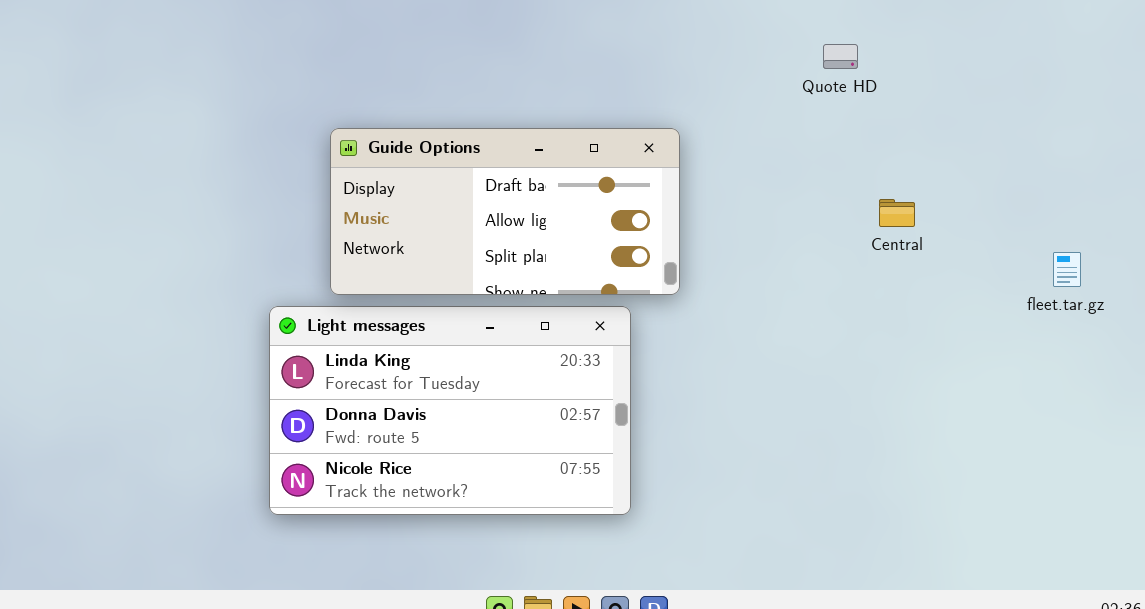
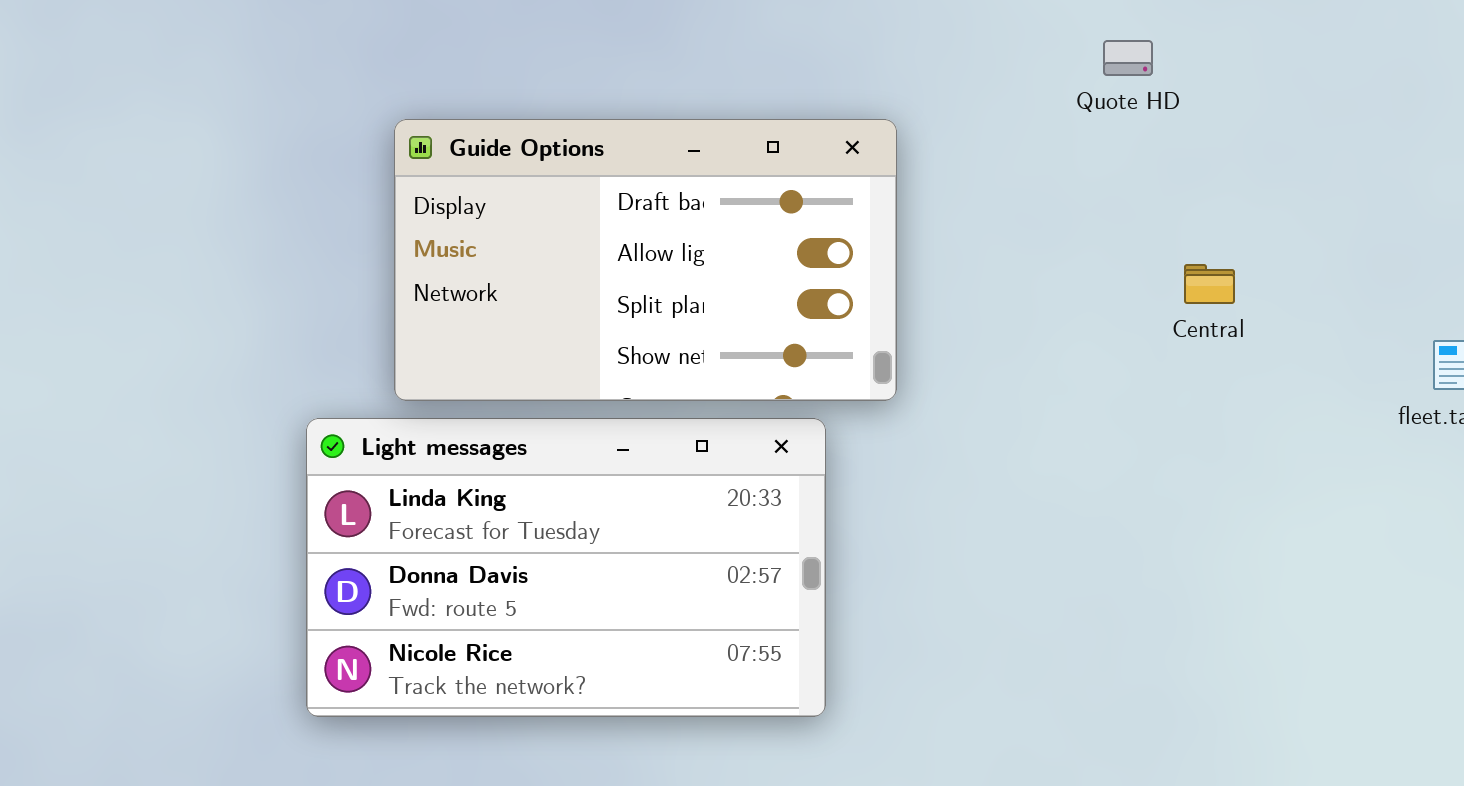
Guide Options: [330,128,680,295] -> [394,119,897,401], resized

